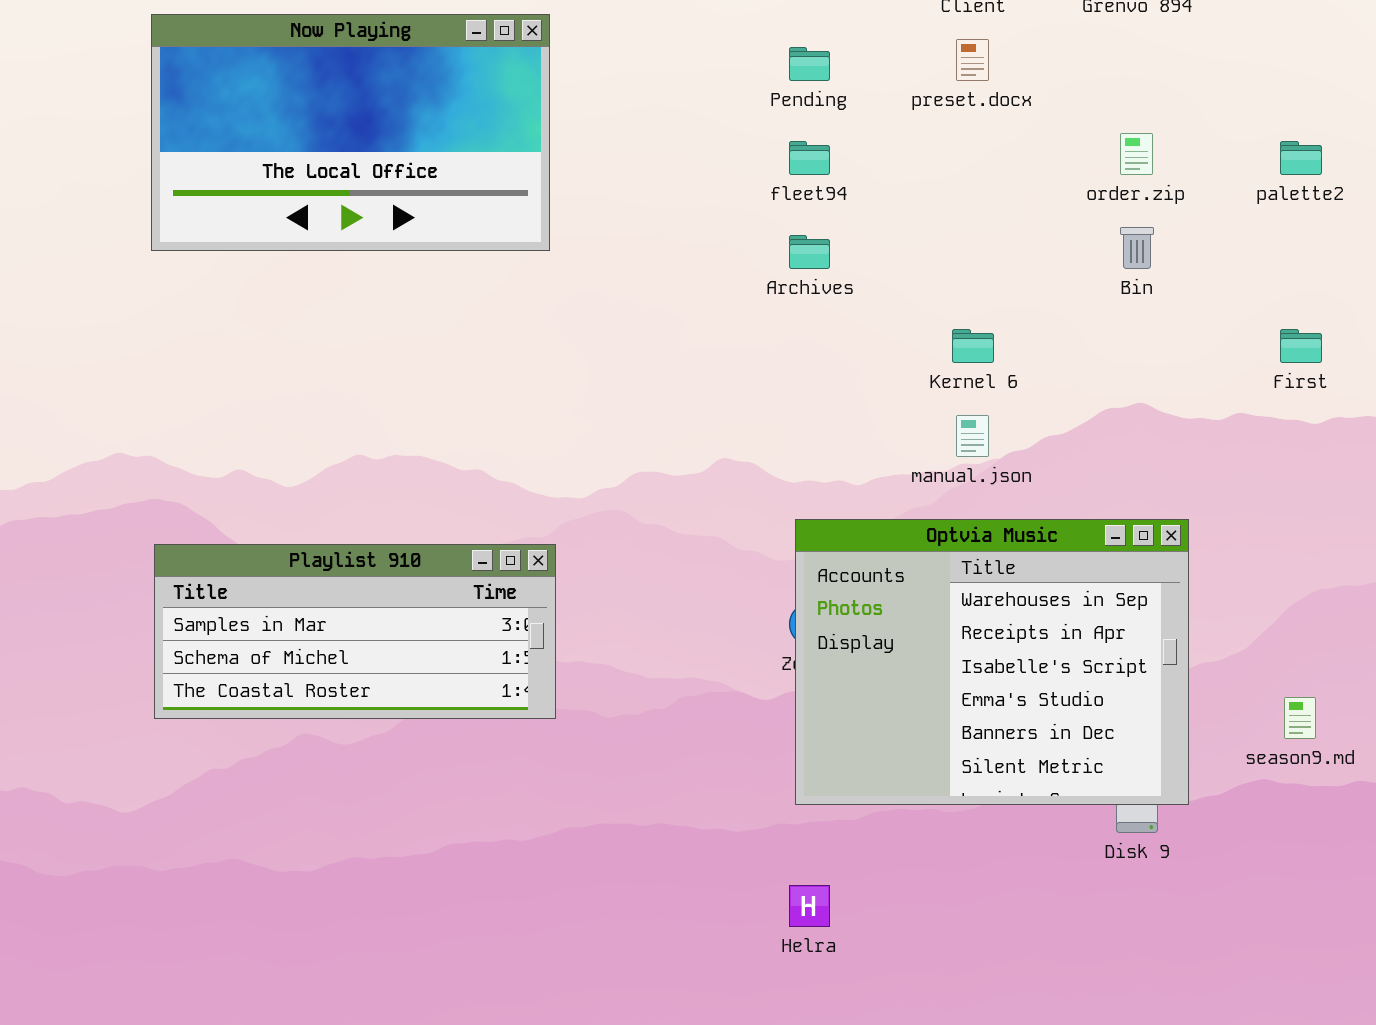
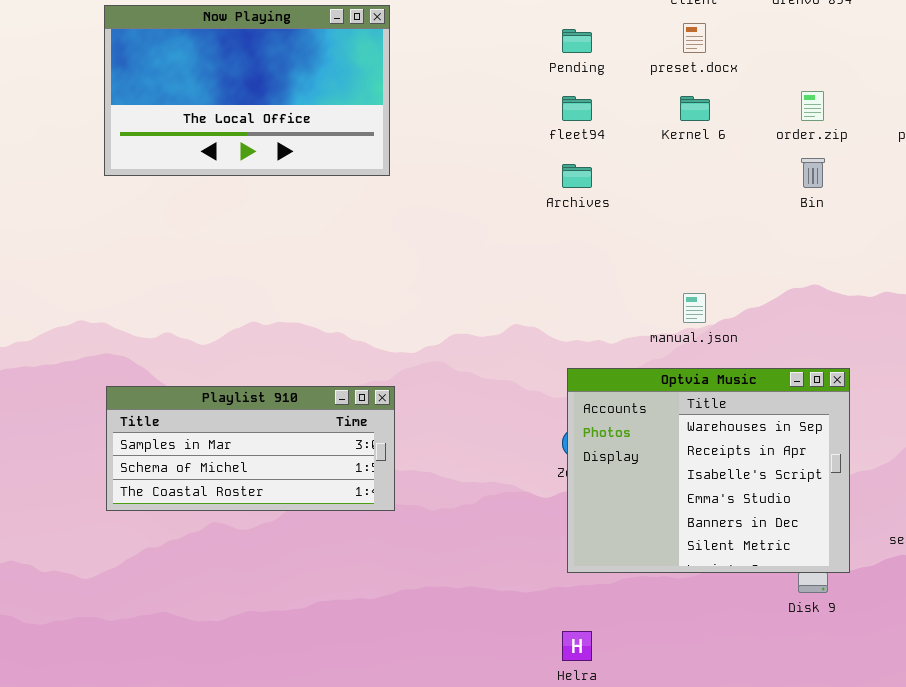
Kernel 6: [952,329,994,363] -> [680,96,710,121], moved

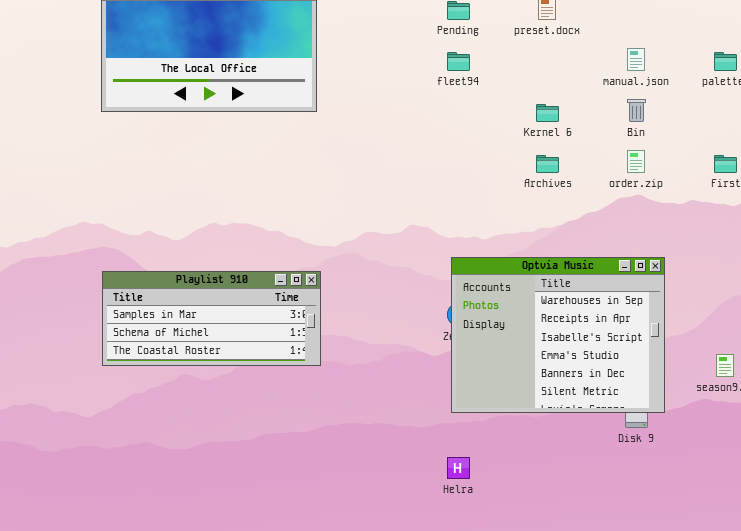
order.zip: [801,91,824,121] -> [627,150,645,173], moved
Kernel 6: [680,96,710,121] -> [536,104,559,122], moved
Archives: [562,164,592,188] -> [536,155,559,173], moved
manual.json: [683,293,706,323] -> [627,48,645,71], moved

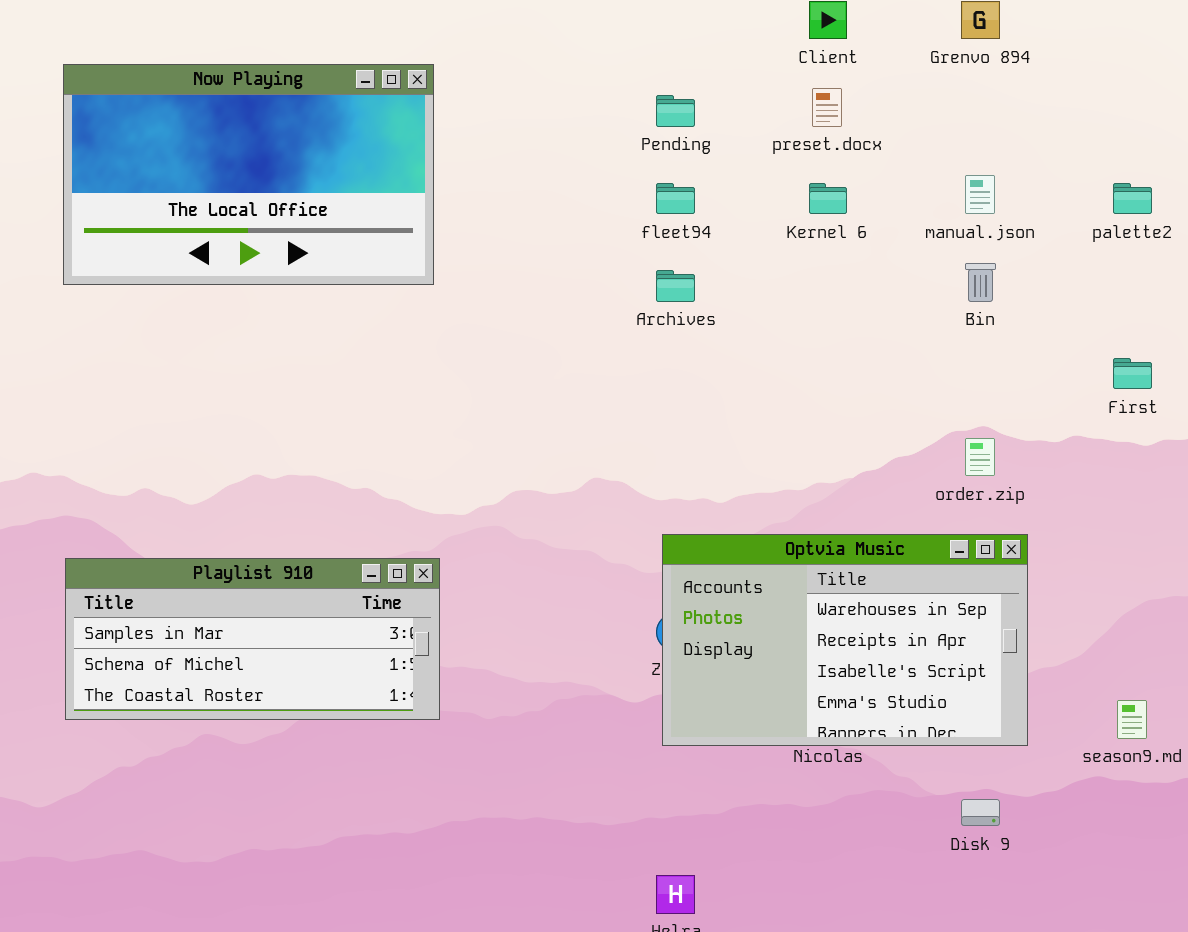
Kernel 6: [536,104,559,122] -> [809,183,847,214], moved
order.zip: [627,150,645,173] -> [965,438,995,476], moved
Archives: [536,155,559,173] -> [656,270,695,302], moved
Optvia Music: [451,257,665,413] -> [662,534,1028,746], resized

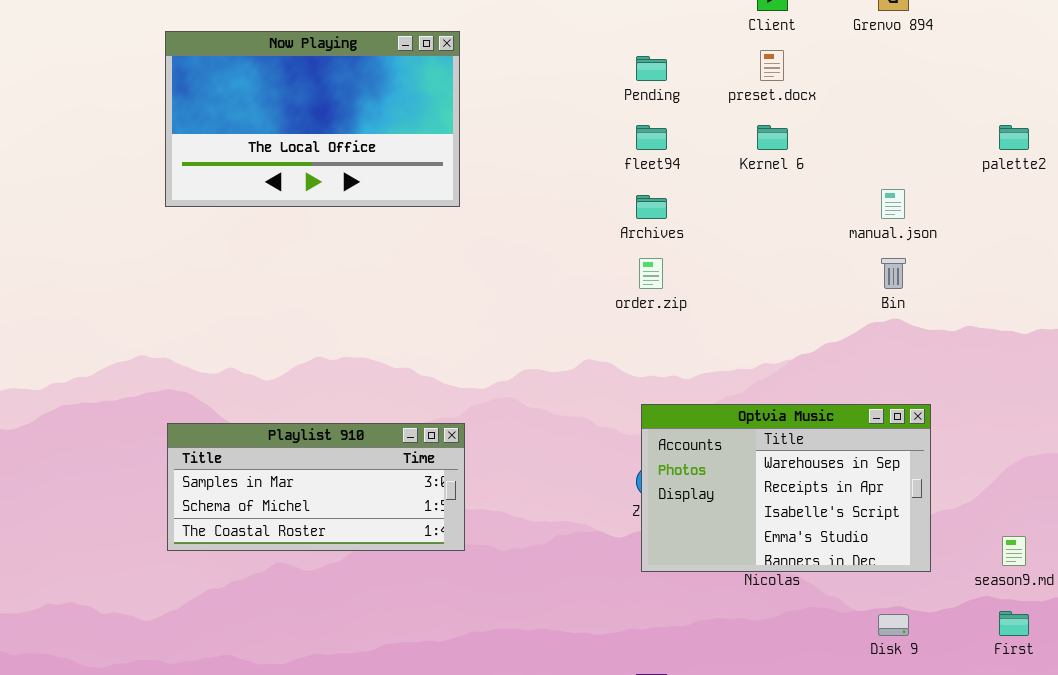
manual.json: [965,175,995,214] -> [881,189,905,219], moved
Bin: [965,263,996,302] -> [881,258,906,289], moved
First: [1113,358,1152,389] -> [999,611,1029,636], moved
order.zip: [965,438,995,476] -> [639,258,663,289], moved

